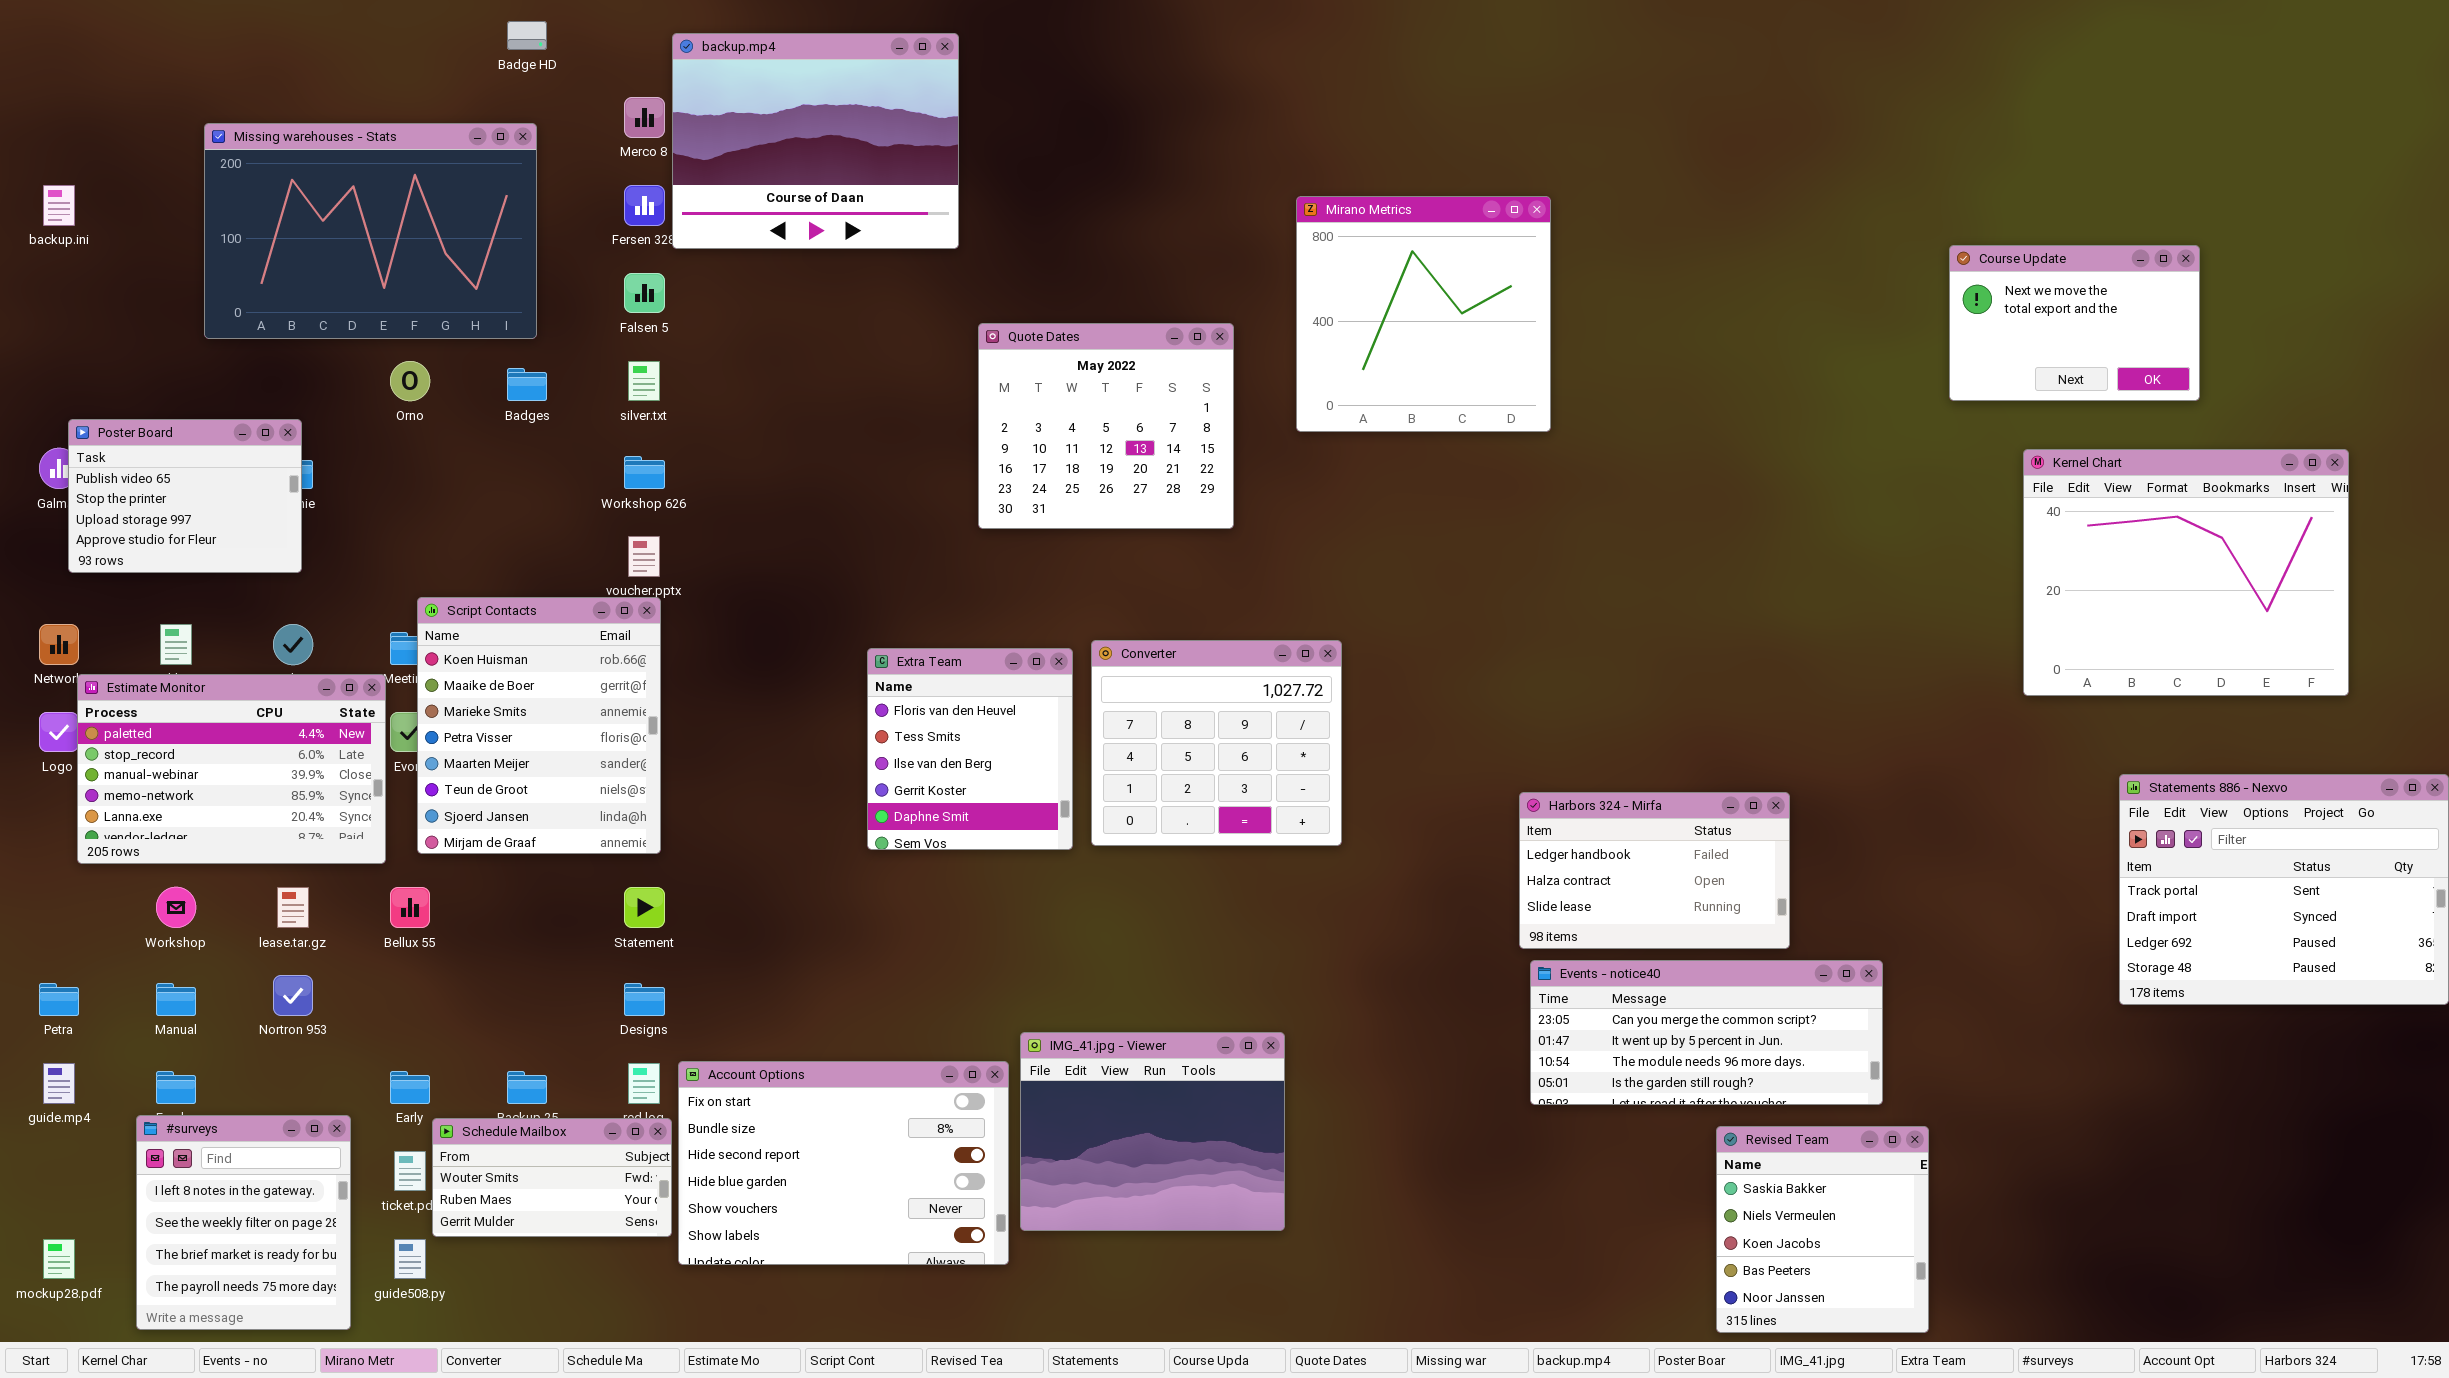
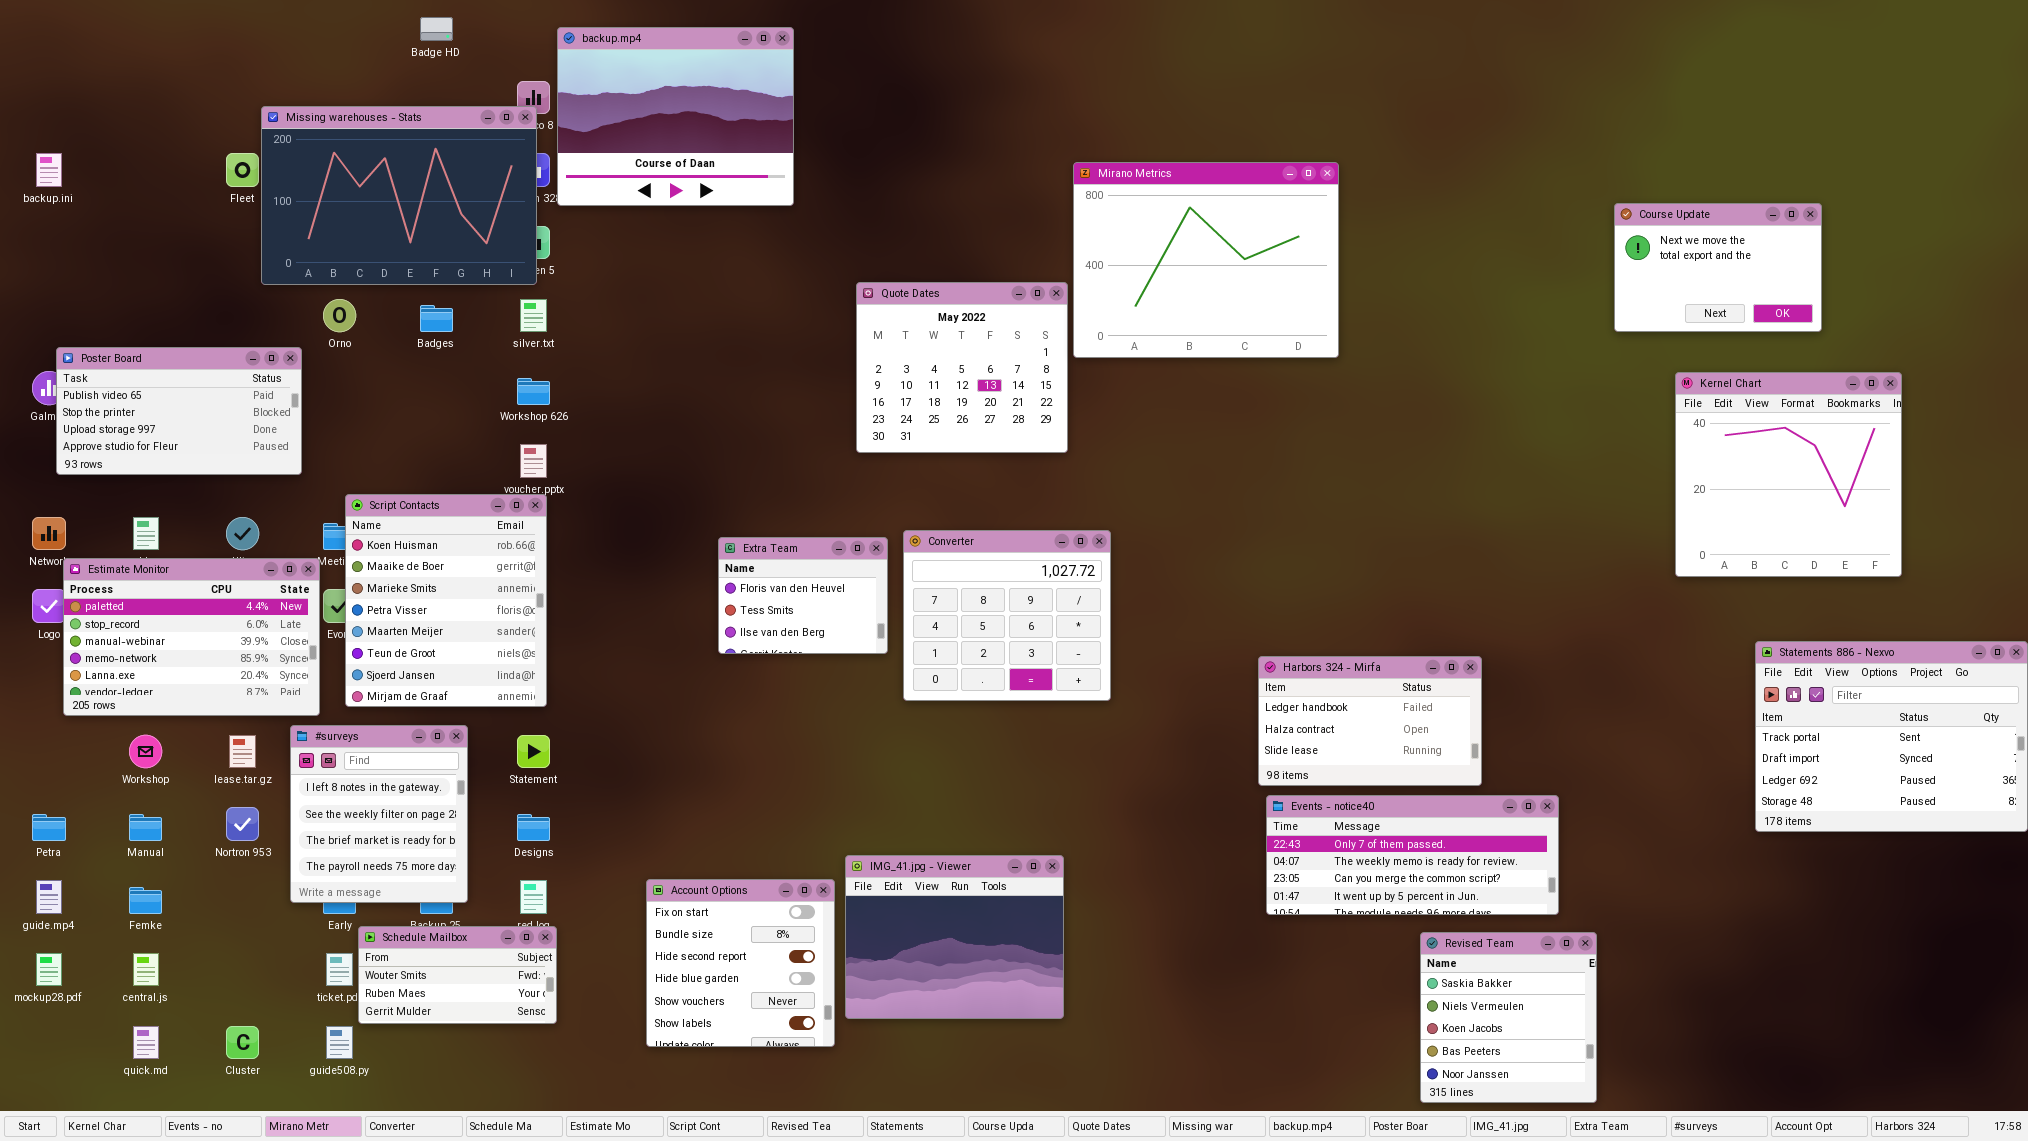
Missing warehouses - Stats: [204,123,537,339] -> [261,106,537,285], moved
Mirano Metrics: [1296,196,1551,432] -> [1073,162,1339,358], resized
Quote Dates: [978,323,1234,529] -> [856,282,1068,453], moved
Poster Board: [68,419,302,573] -> [56,347,302,475], resized
Kernel Chart: [2023,449,2349,696] -> [1675,372,1902,577], resized
Extra Team: [867,648,1073,850] -> [718,537,888,654], resized
Events - notice40: [1530,960,1883,1105] -> [1266,795,1559,915], scrolled up 2 rows
Account Options: [678,1061,1009,1265] -> [646,879,835,1047], resized
#surveys: [136,1115,351,1330] -> [290,725,468,903], moved
mockup28.pdf: [43,1239,75,1279] -> [36,953,62,986], moved

